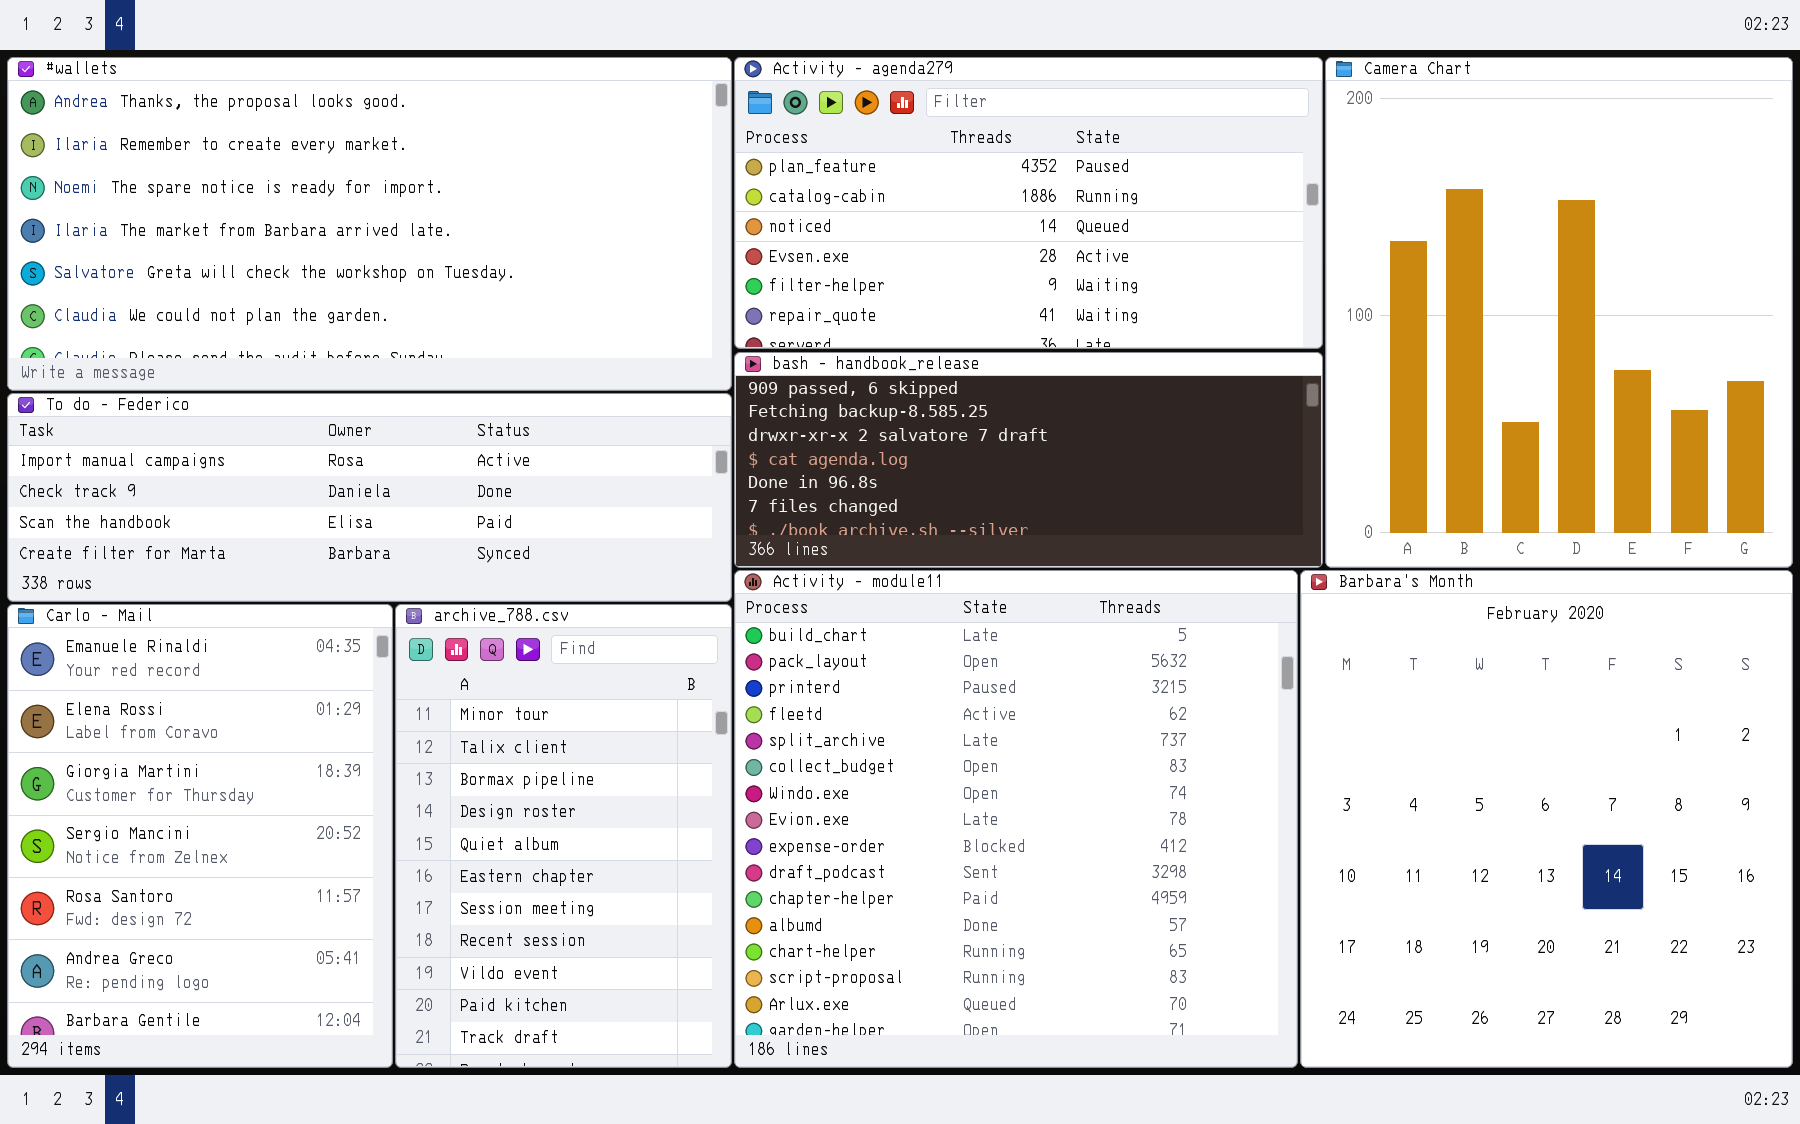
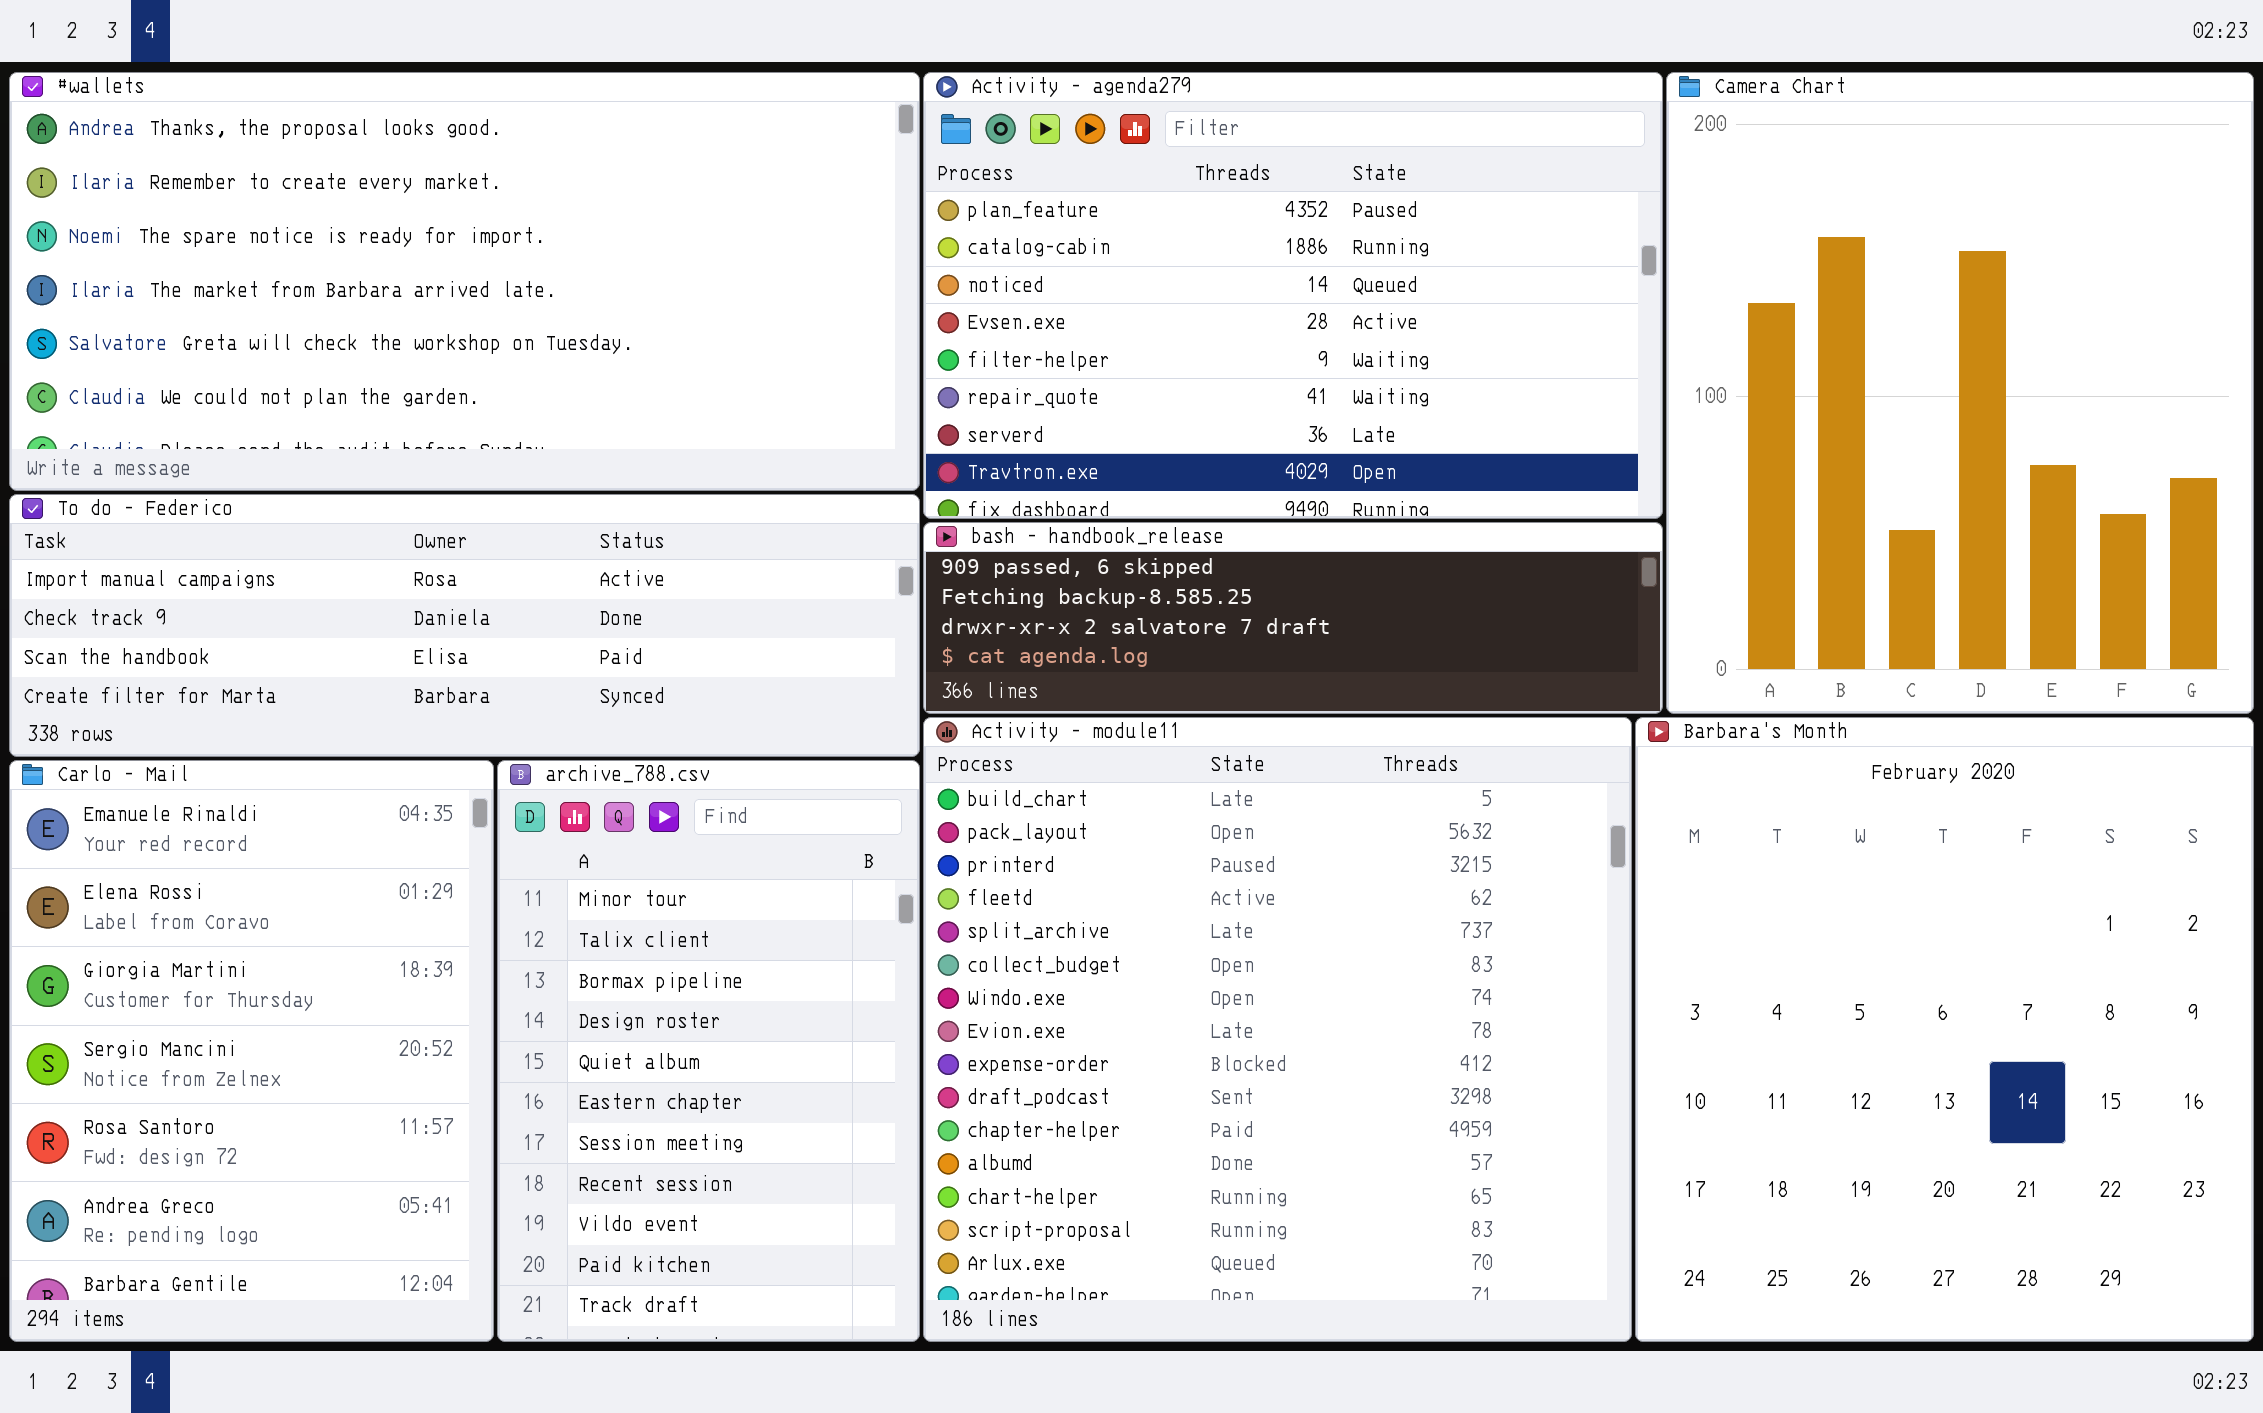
Activity - agenda279: [734,57,1323,349] -> [923,72,1663,519], resized
bash - handbook_release: [734,352,1323,568] -> [923,522,1663,714], resized

